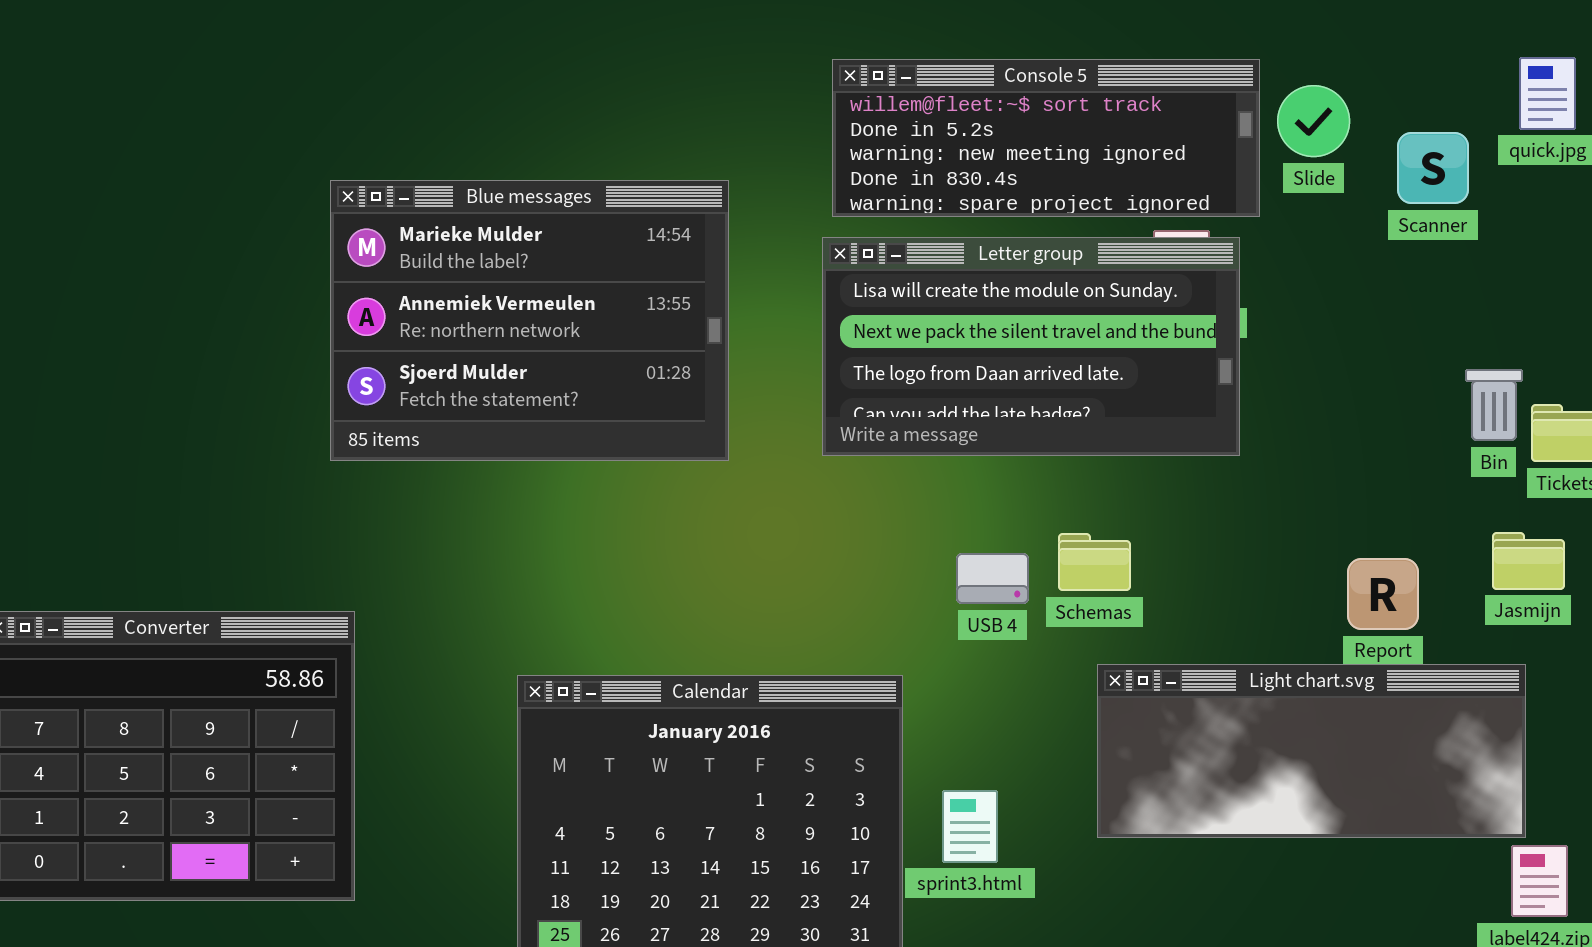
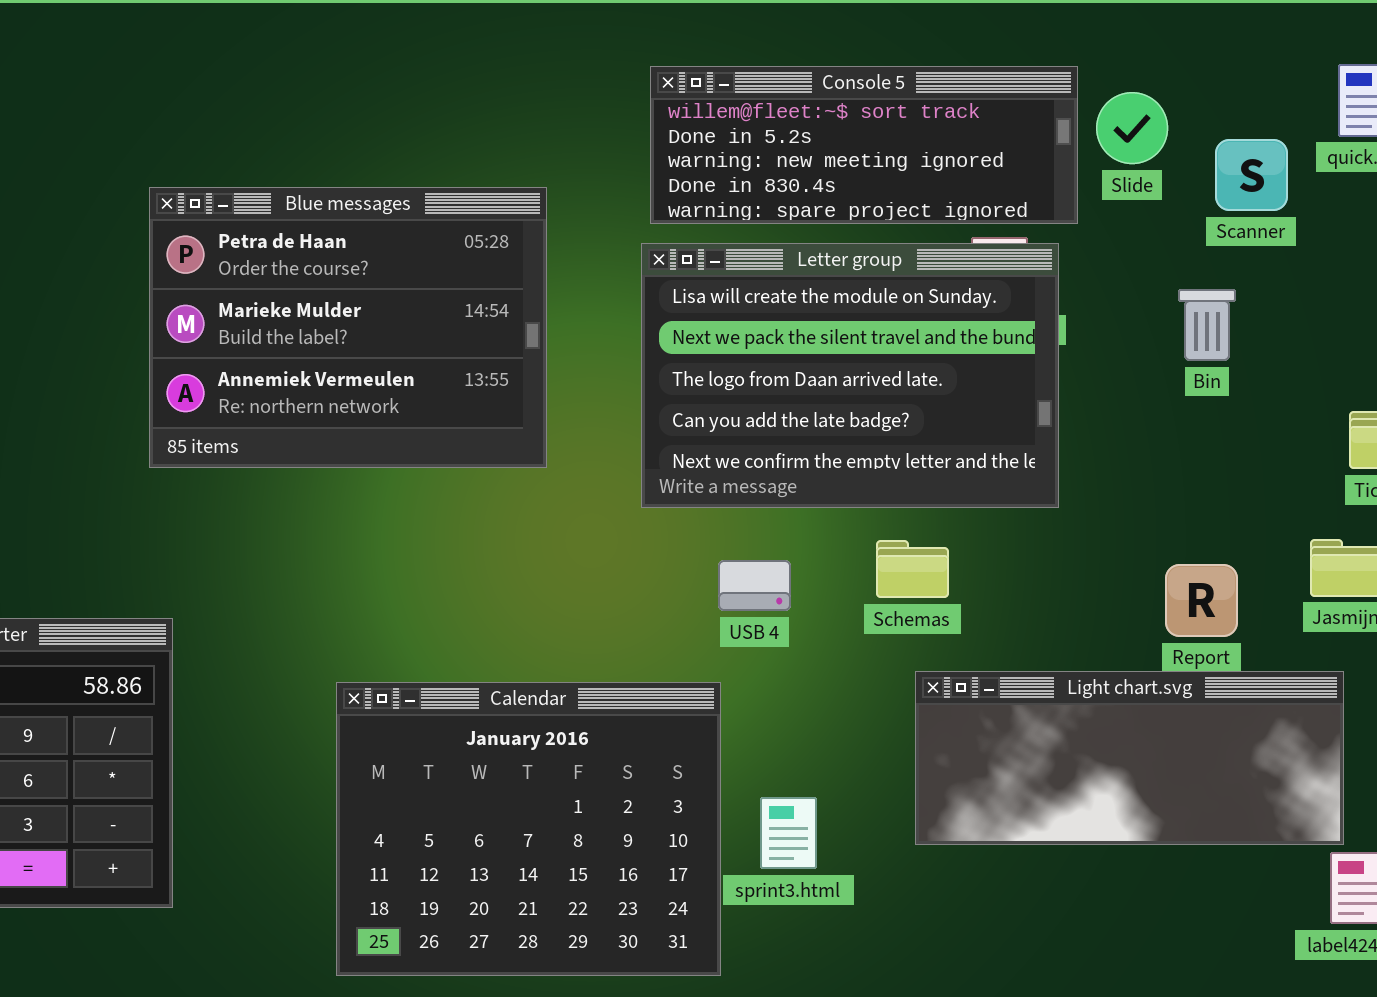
Blue messages: [330,180,729,461] -> [149,187,547,468], scrolled up 1 row
Letter group: [822,237,1240,456] -> [641,243,1059,508], resized
Bin: [1465,369,1523,441] -> [1178,289,1236,361], moved
USB 4: [956,553,1029,604] -> [718,560,791,611], moved

